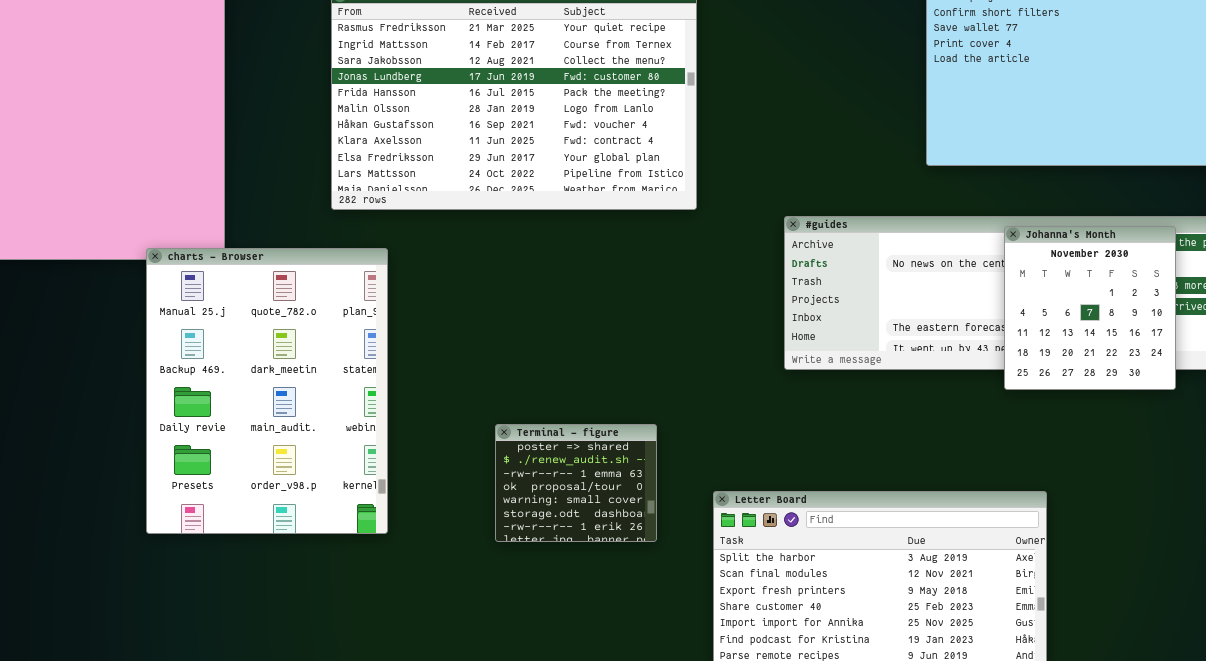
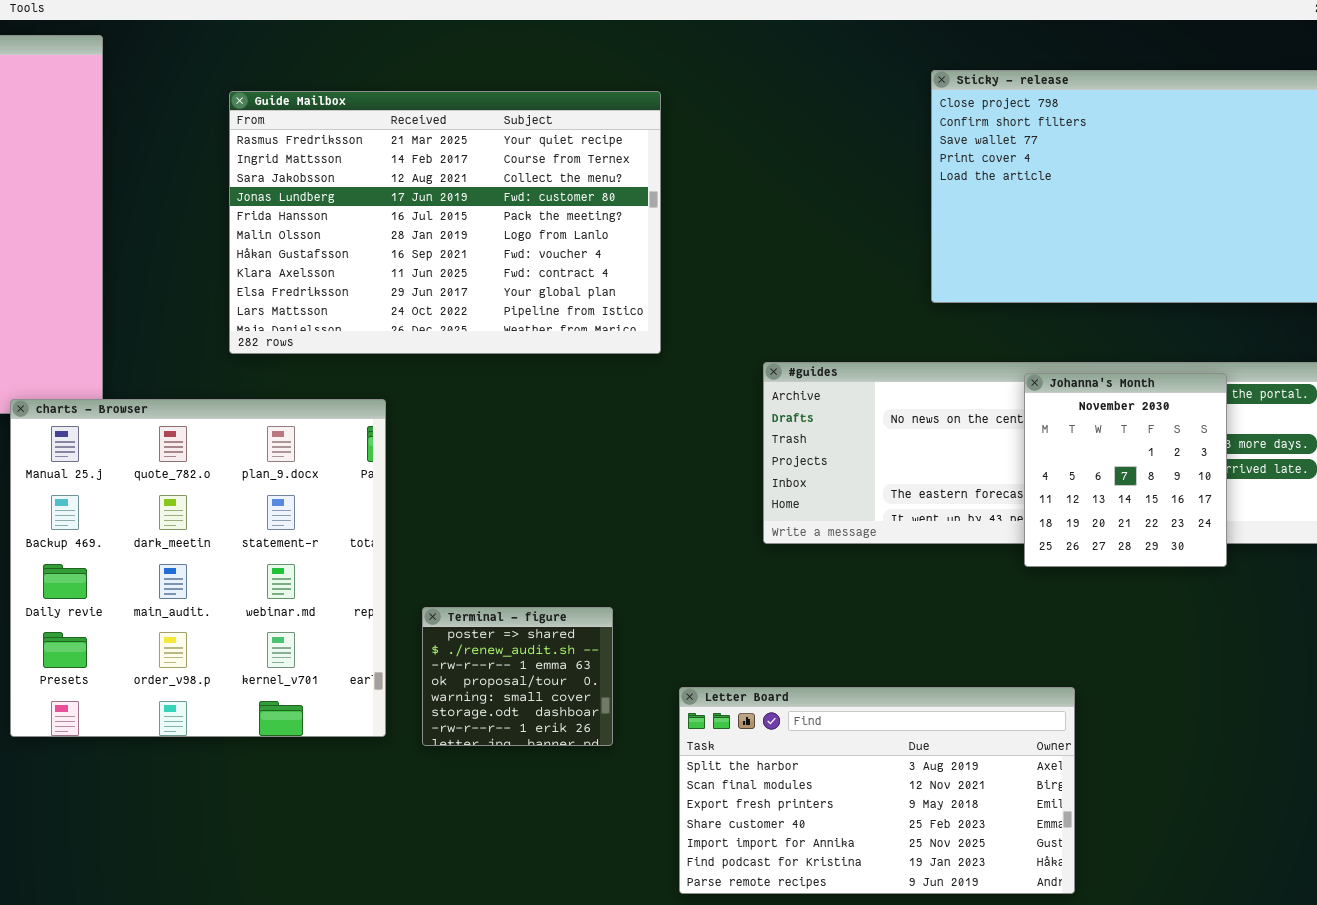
charts - Browser: [146,248,388,534] -> [10,399,386,737], resized

